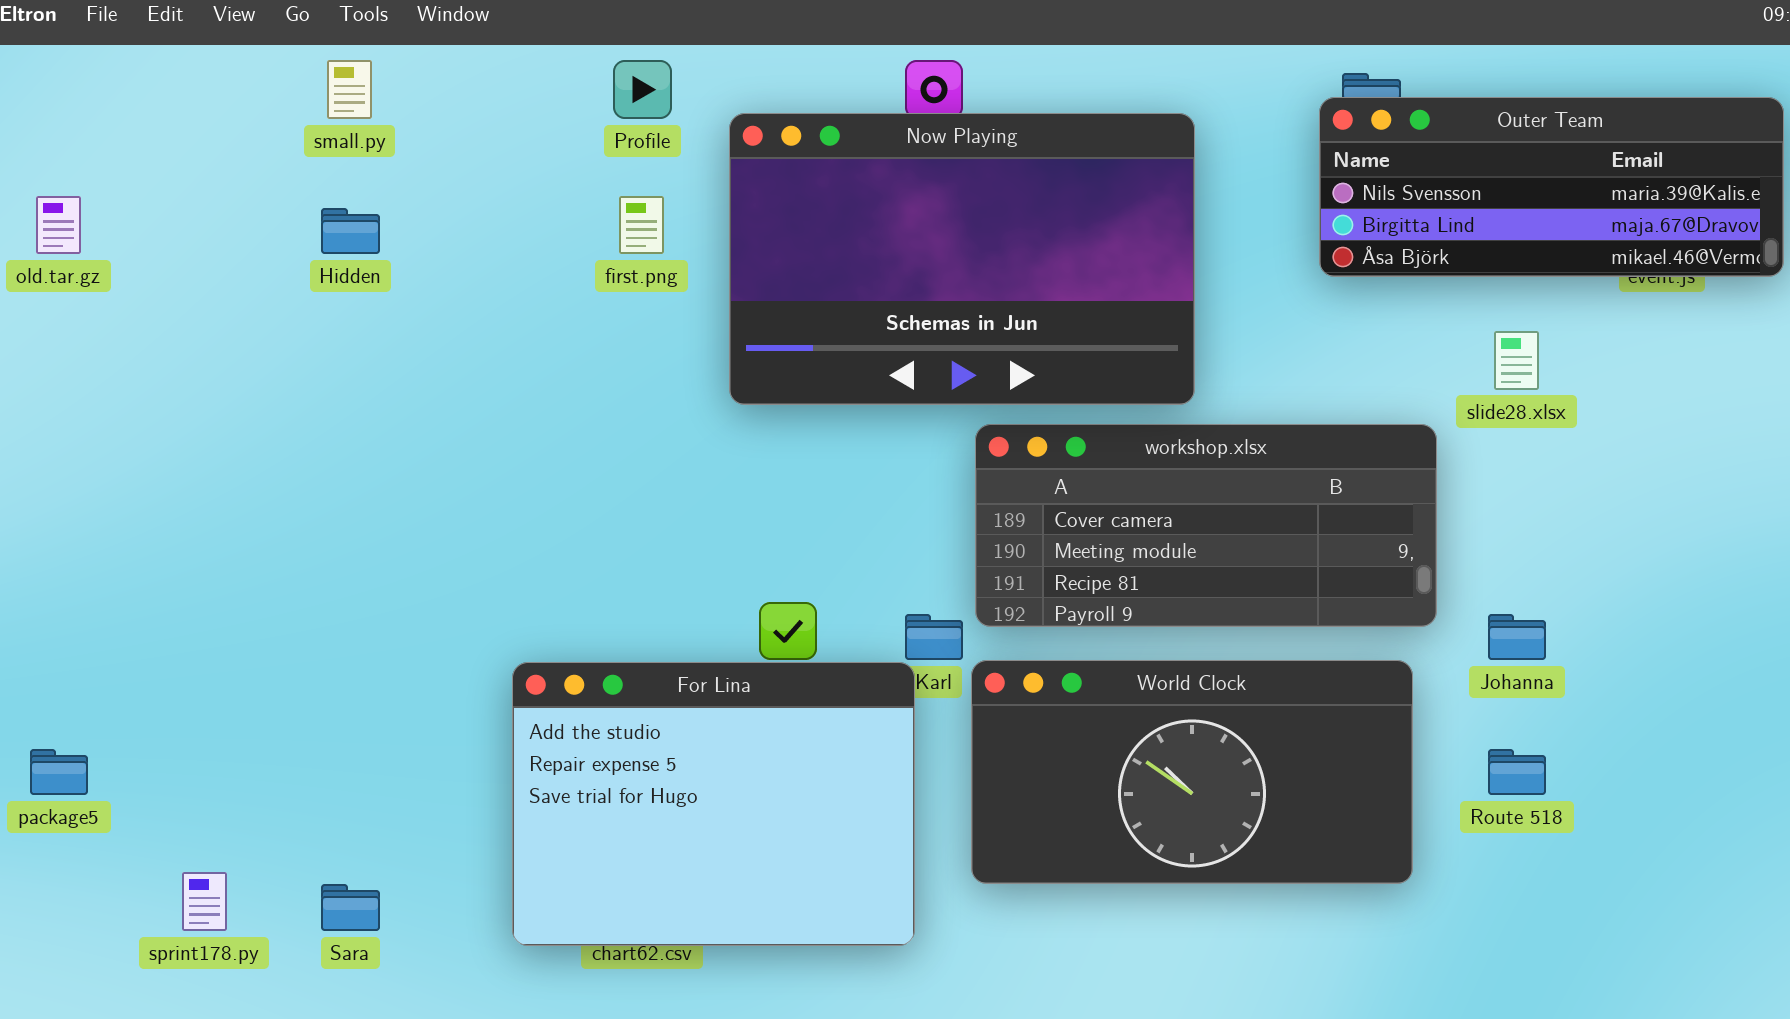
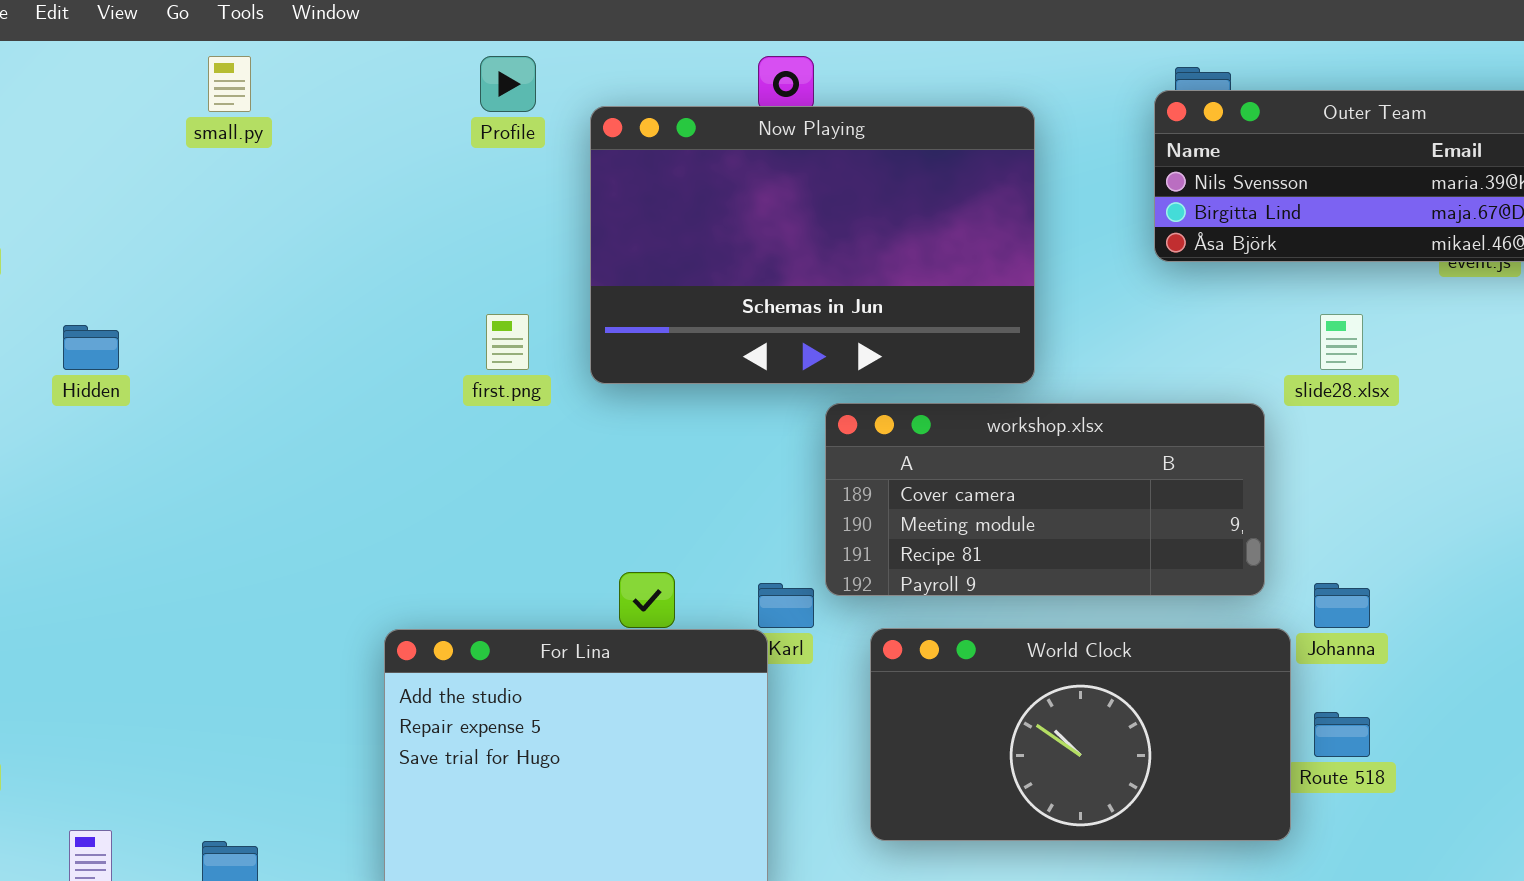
first.png: [619,196,664,254] -> [486,314,529,370], moved
Hidden: [321,208,380,254] -> [63,325,119,370], moved
World Clock: [971,660,1413,884] -> [870,628,1291,841], moved

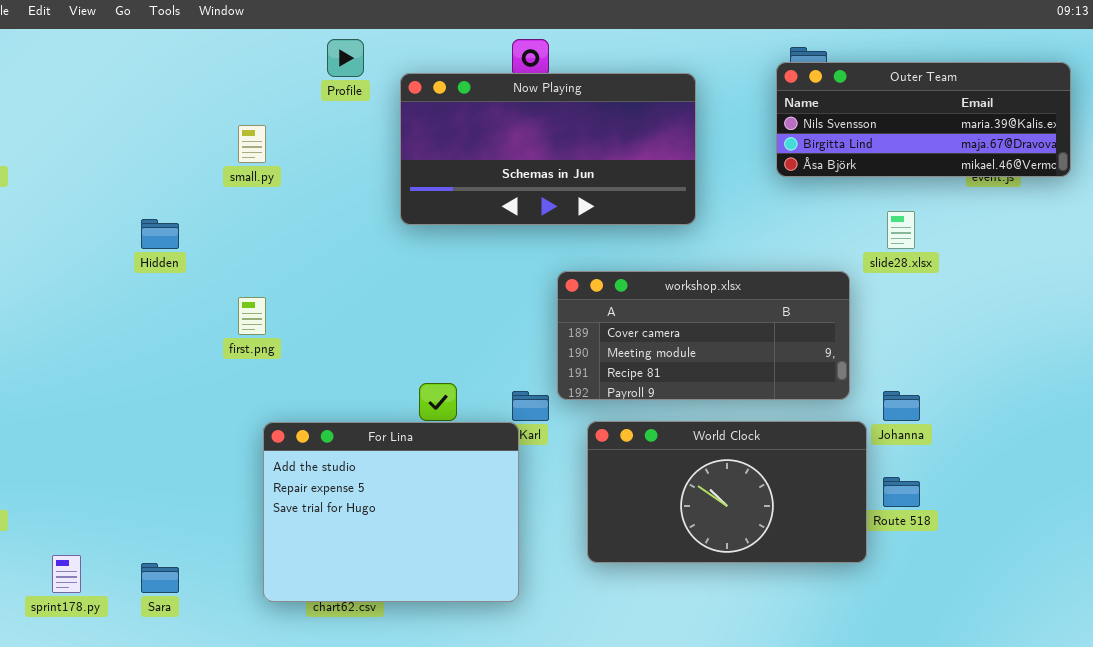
small.py: [208,56,251,112] -> [238,125,266,163], moved
Now Playing: [590,106,1035,384] -> [400,73,696,225], resized
first.png: [486,314,529,370] -> [238,297,266,335], moved
Hidden: [63,325,119,370] -> [141,219,179,249], moved

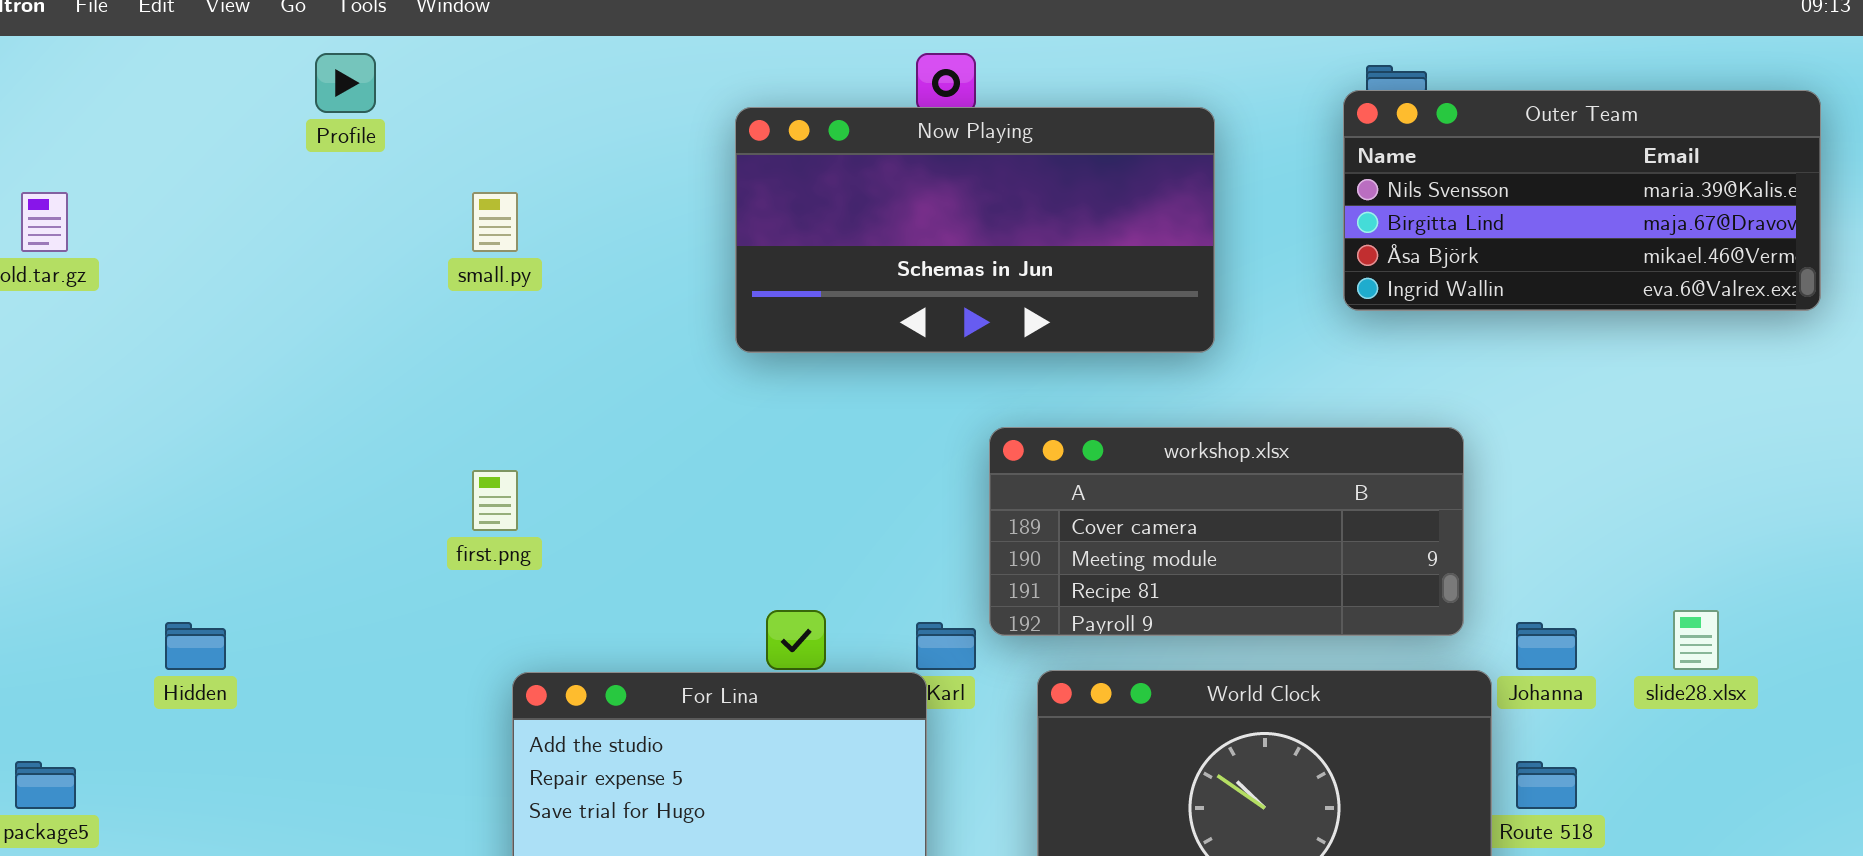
Profile: [327,39,364,77] -> [315,53,376,113], moved
Outer Team: [776,62,1071,177] -> [1343,90,1821,311], resized
slide28.xlsx: [887,211,915,249] -> [1673,610,1719,670], moved
Hidden: [141,219,179,249] -> [165,622,226,670], moved

